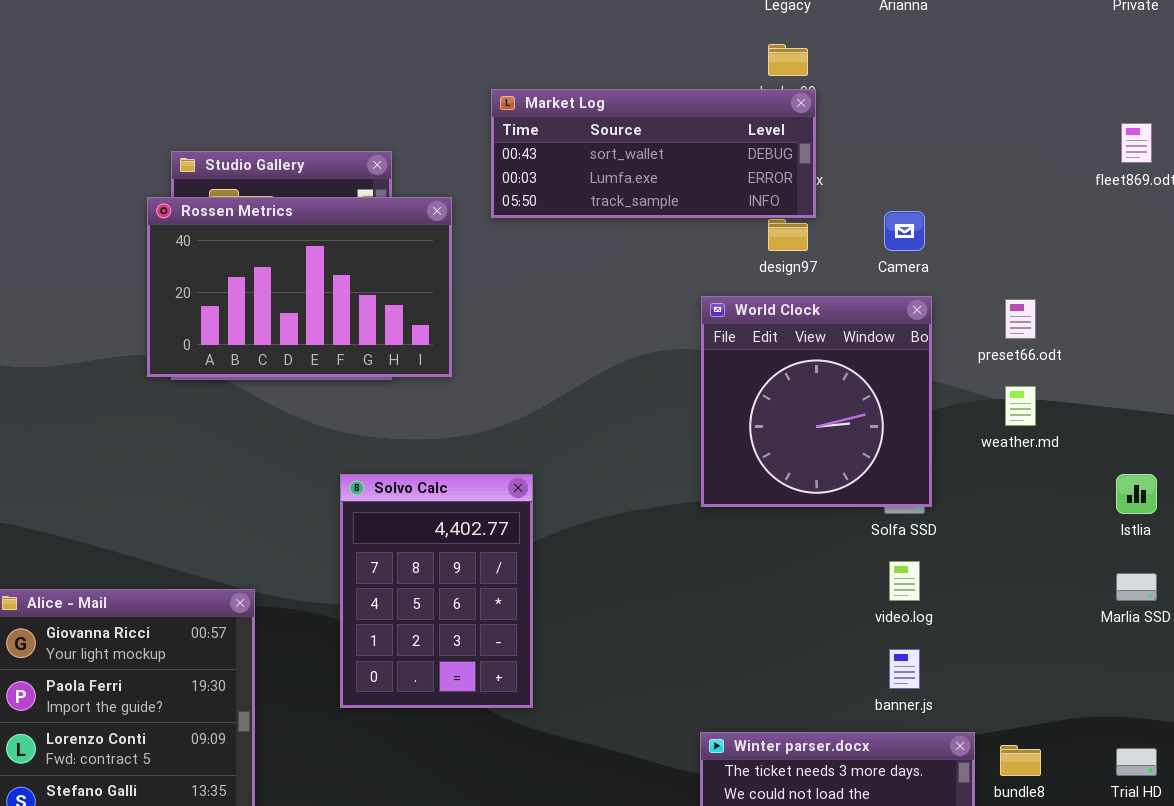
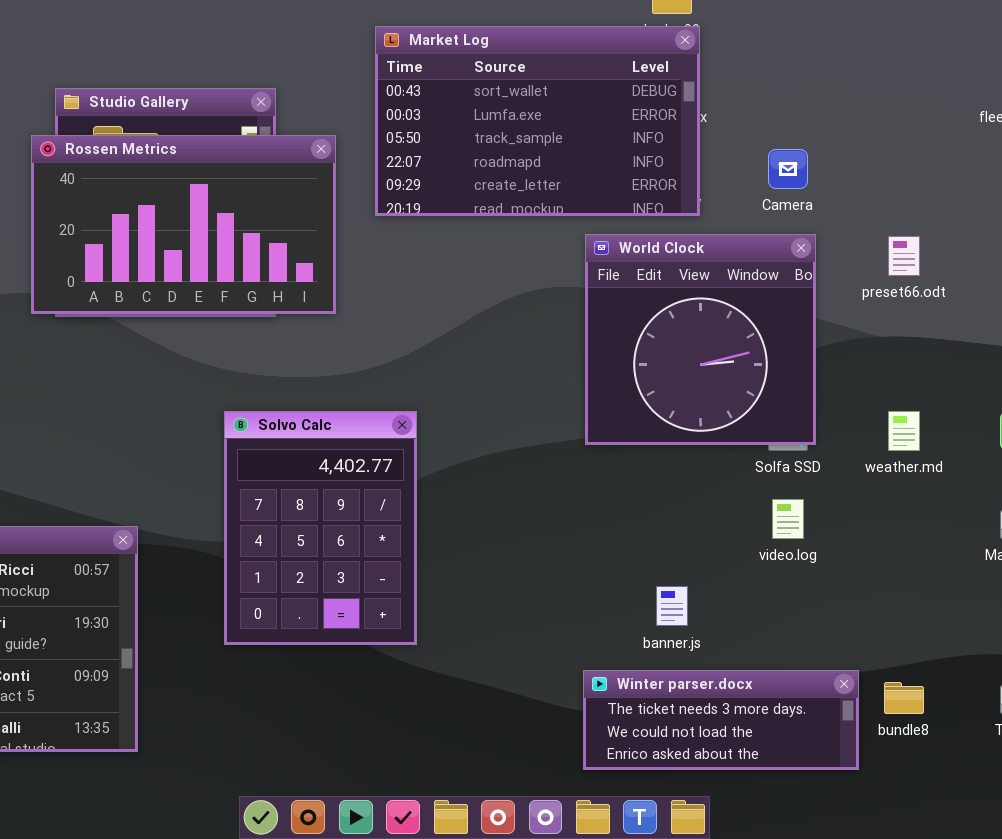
Market Log: [491,89,816,218] -> [375,26,700,216], resized
weather.md: [1005,386,1036,426] -> [888,411,920,451], moved
banner.js: [889,649,920,689] -> [656,586,688,626], moved

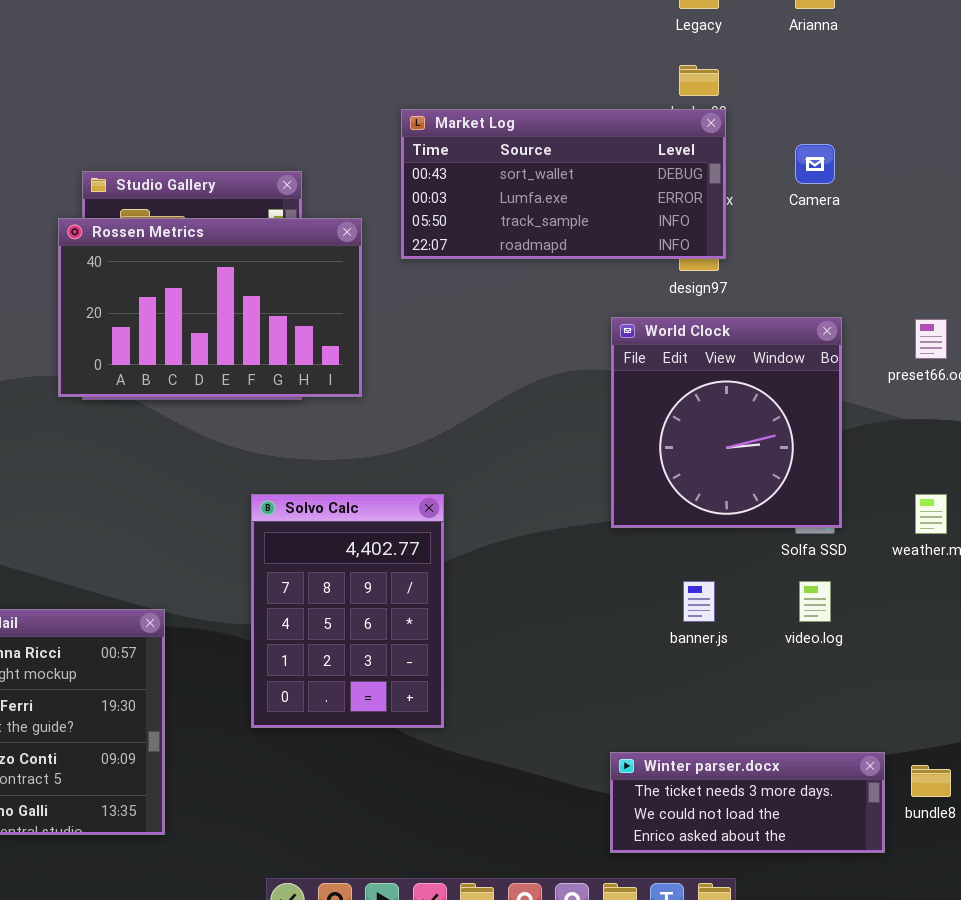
Market Log: [375,26,700,216] -> [401,109,726,259], resized
Camera: [768,149,808,189] -> [795,144,835,184], moved
banner.js: [656,586,688,626] -> [683,581,715,622], moved

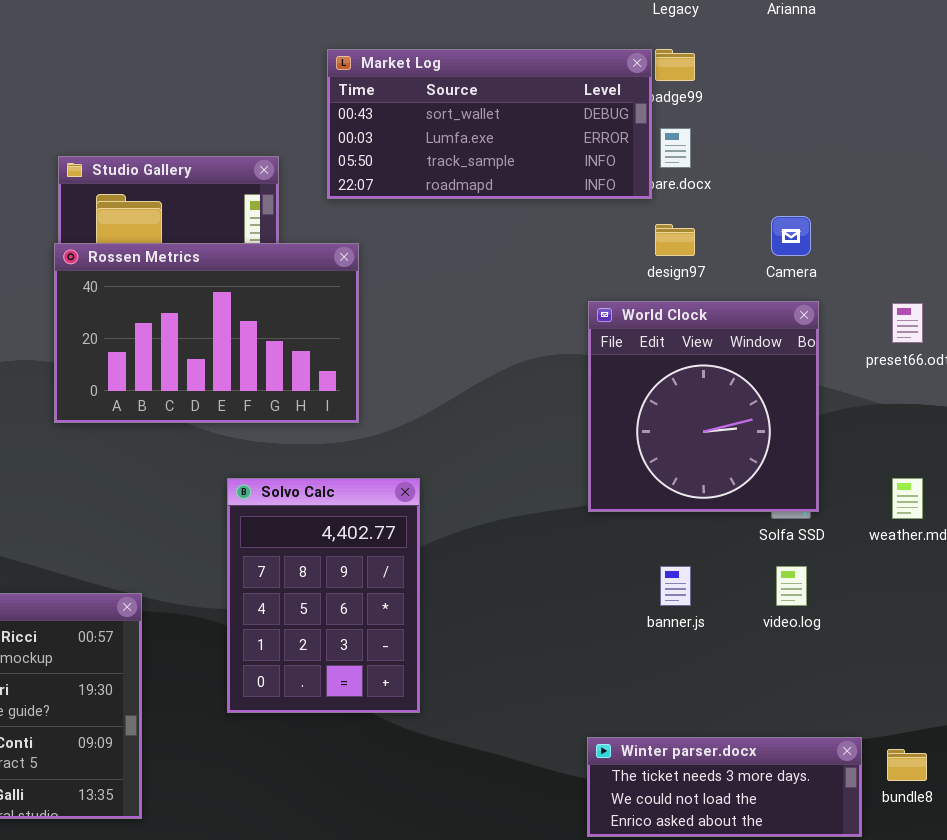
Market Log: [401,109,726,259] -> [327,49,652,199], moved
Camera: [795,144,835,184] -> [771,216,811,256], moved
Rossen Metrics: [58,218,362,397] -> [54,243,359,423], moved

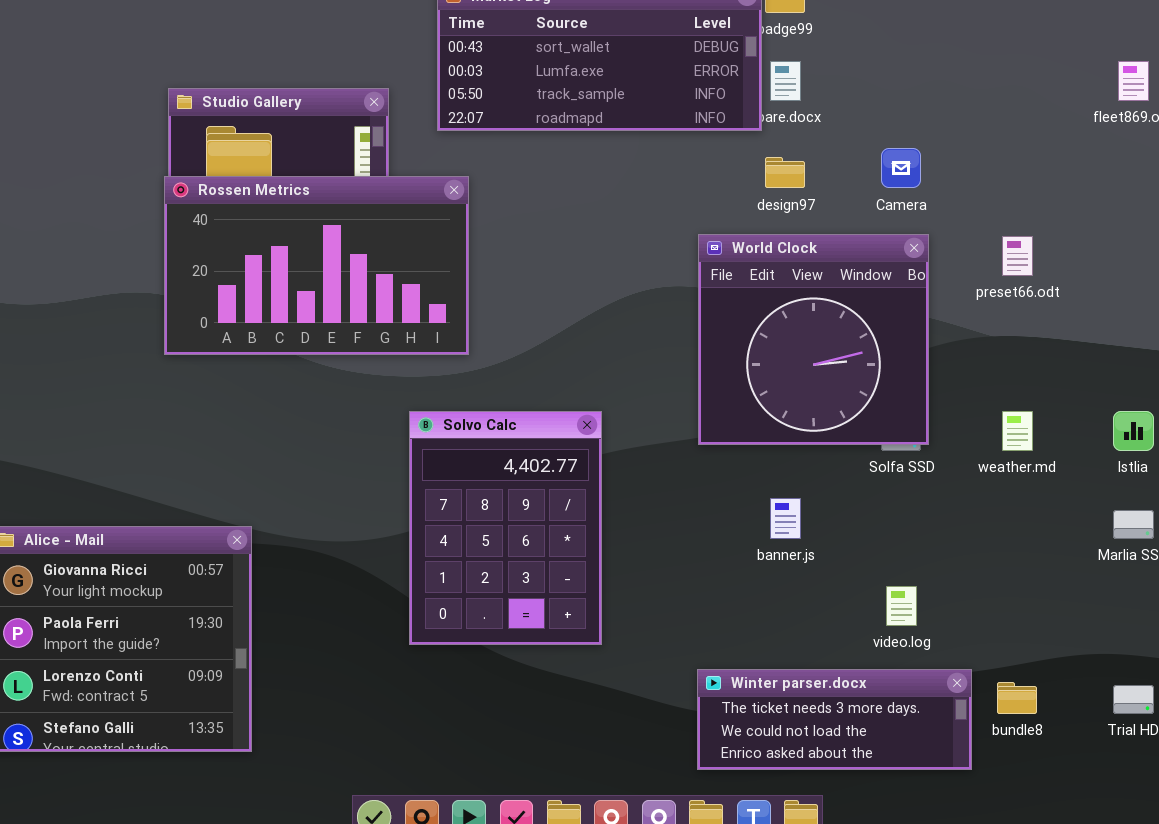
Solvo Calc: [227,478,420,713] -> [409,411,602,645], moved
video.log: [776,566,807,606] -> [886,586,917,626], moved

